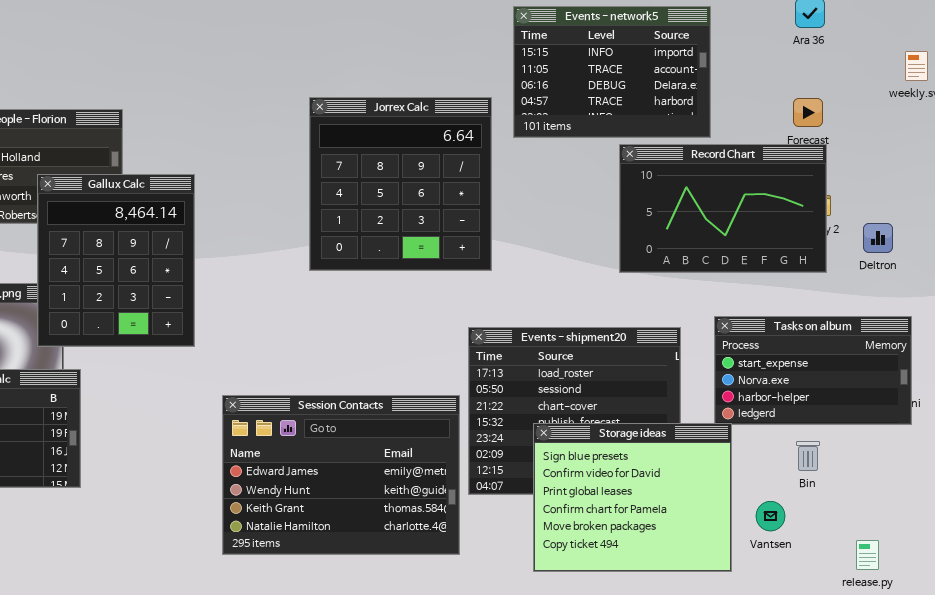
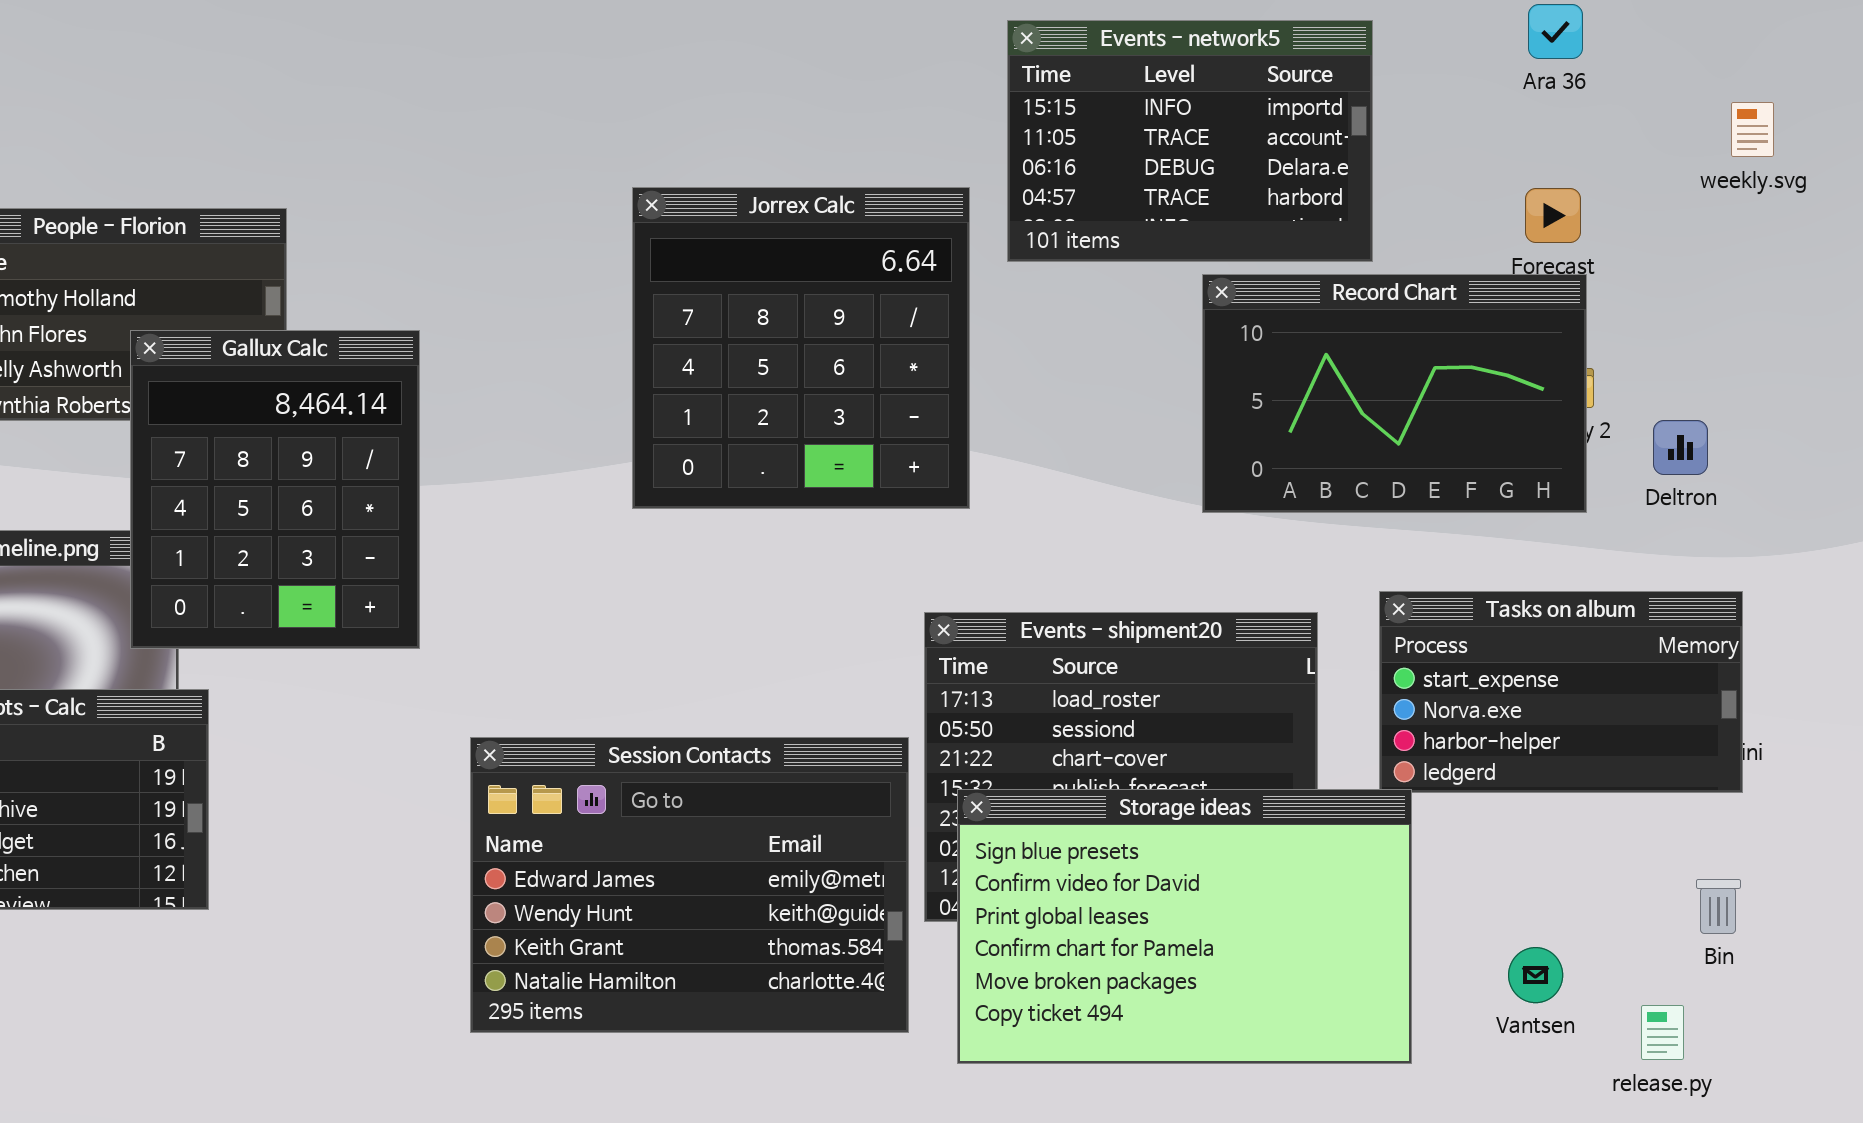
Storage ideas: [533,423,732,572] -> [957,789,1412,1064], resized
Bin: [796,441,820,471] -> [1696,879,1741,934], moved
Vantsen: [756,501,785,531] -> [1508,947,1563,1003], moved

